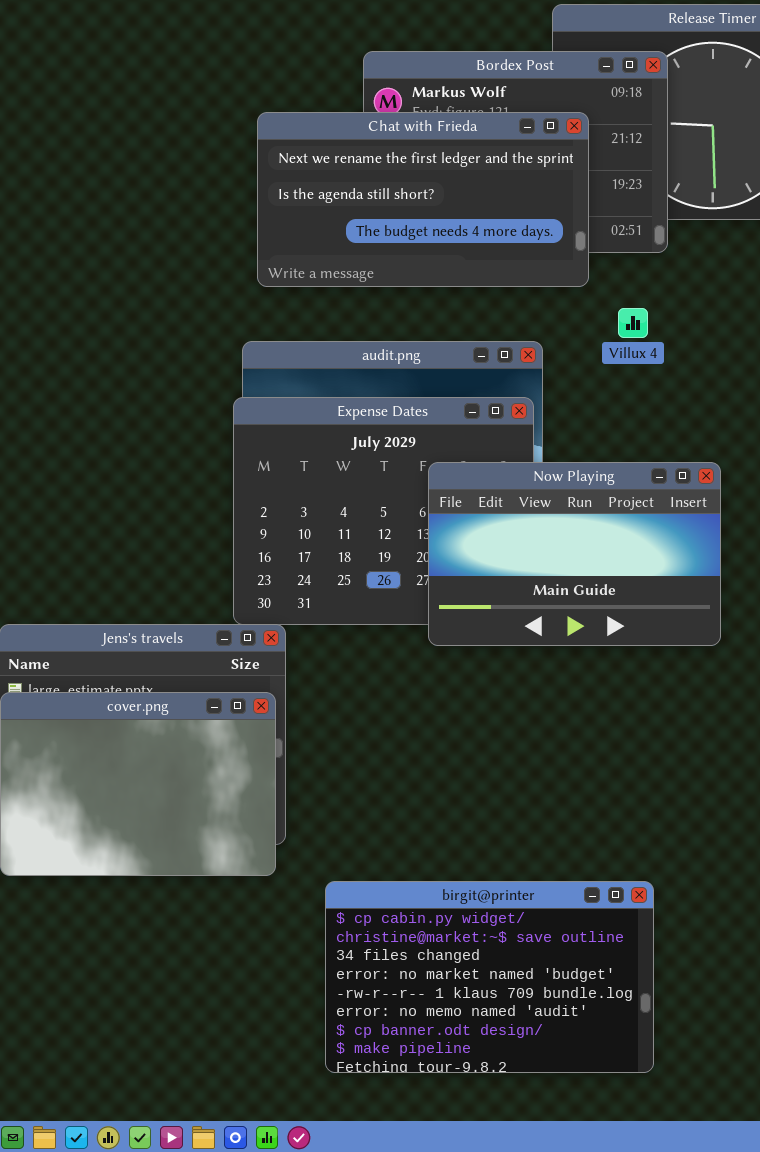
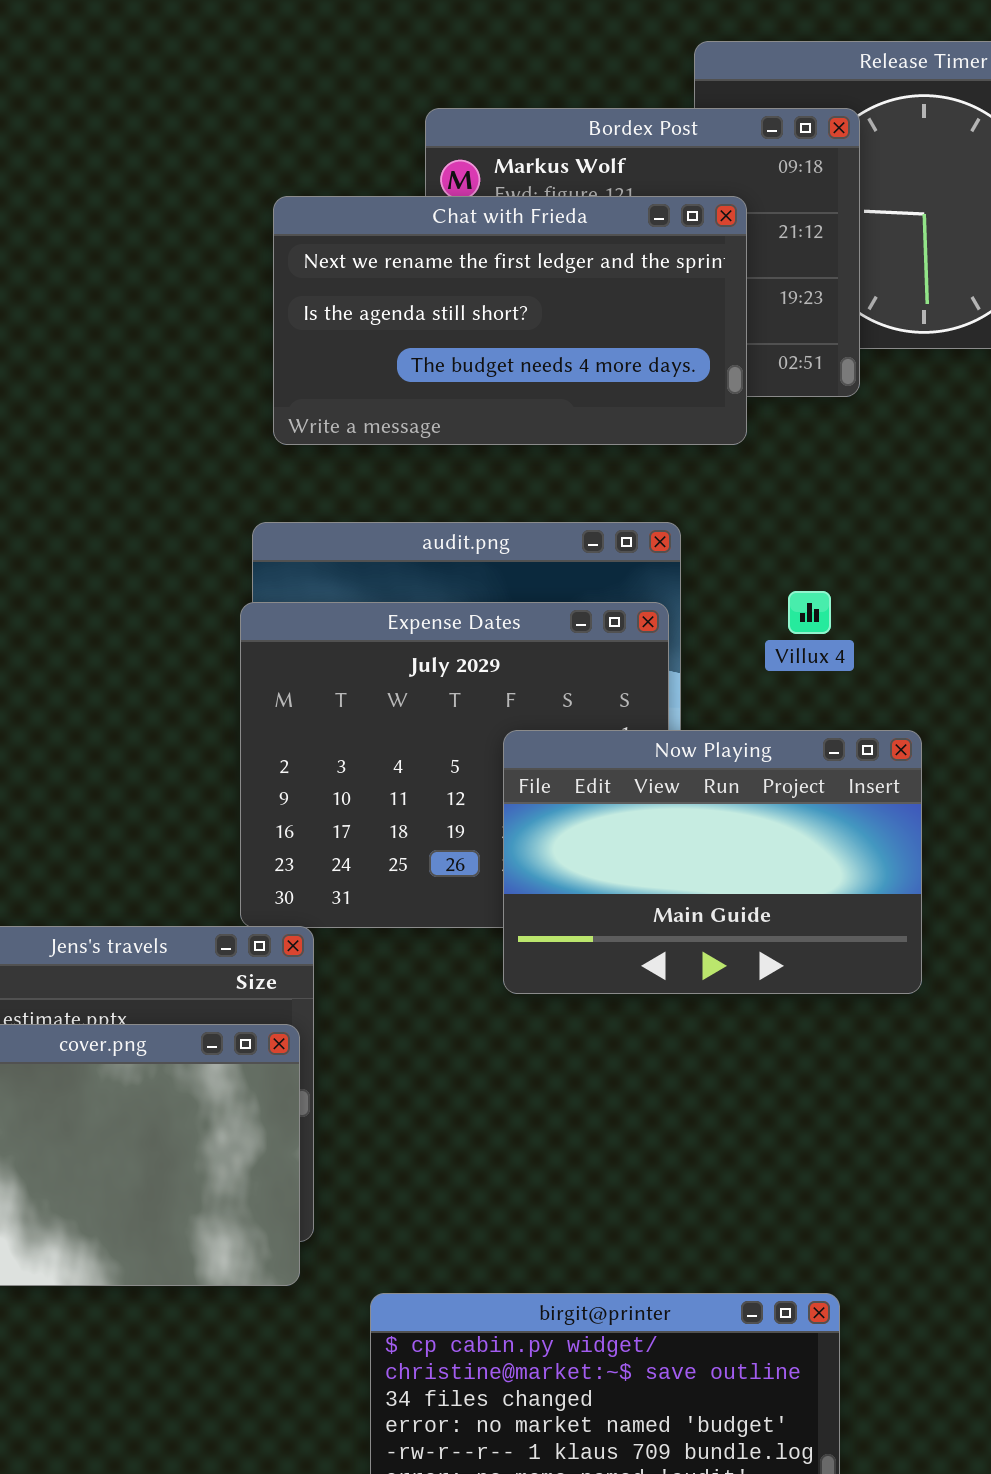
Villux 4: [618,308,648,338] -> [788,591,831,634], moved
Now Playing: [428,462,721,646] -> [503,730,922,994], moved

